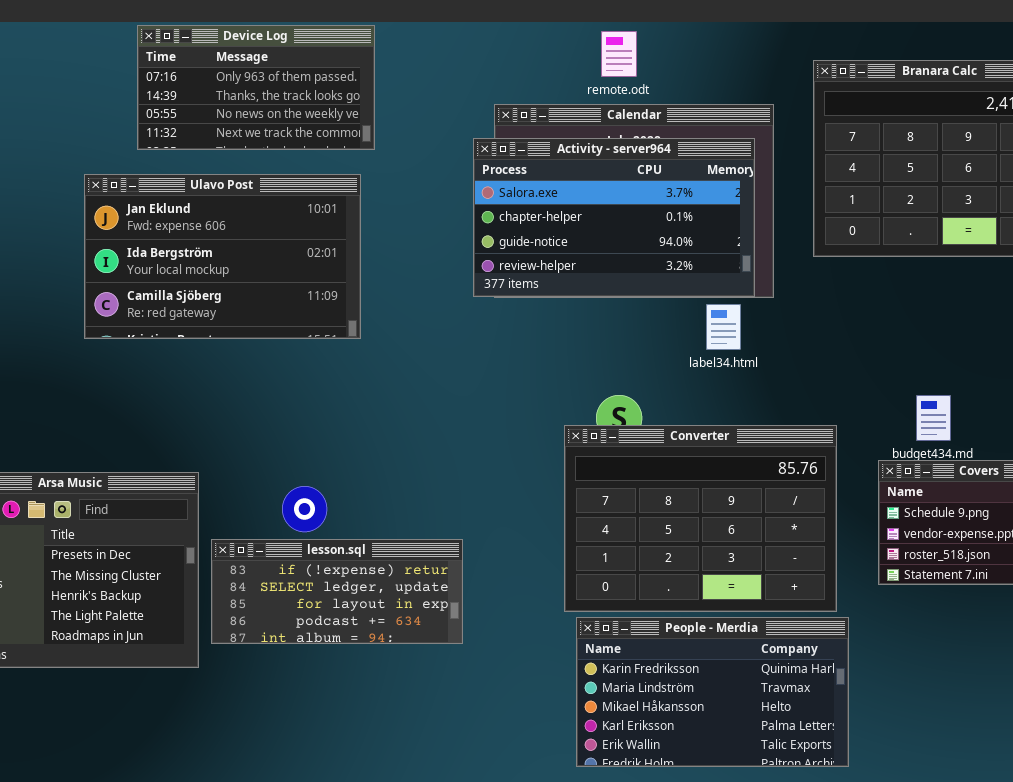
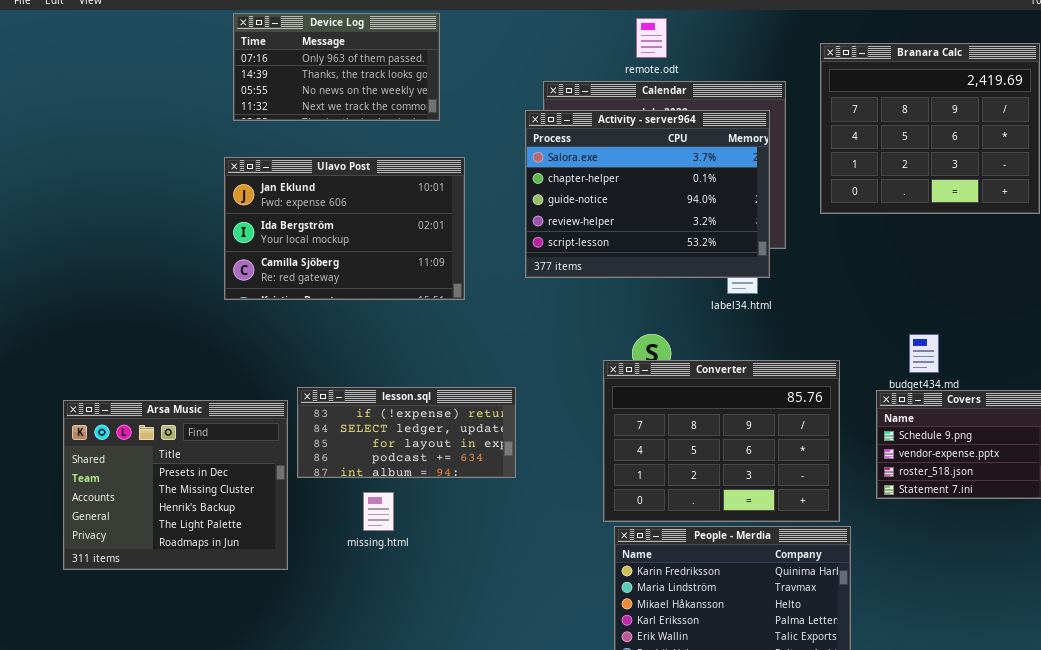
Activity - server964: [473,138,755,297] -> [525,110,770,278], resized
Ulavo Post: [84,174,361,339] -> [224,157,465,300], moved
lesson.sql: [211,539,463,644] -> [297,387,516,478], moved

